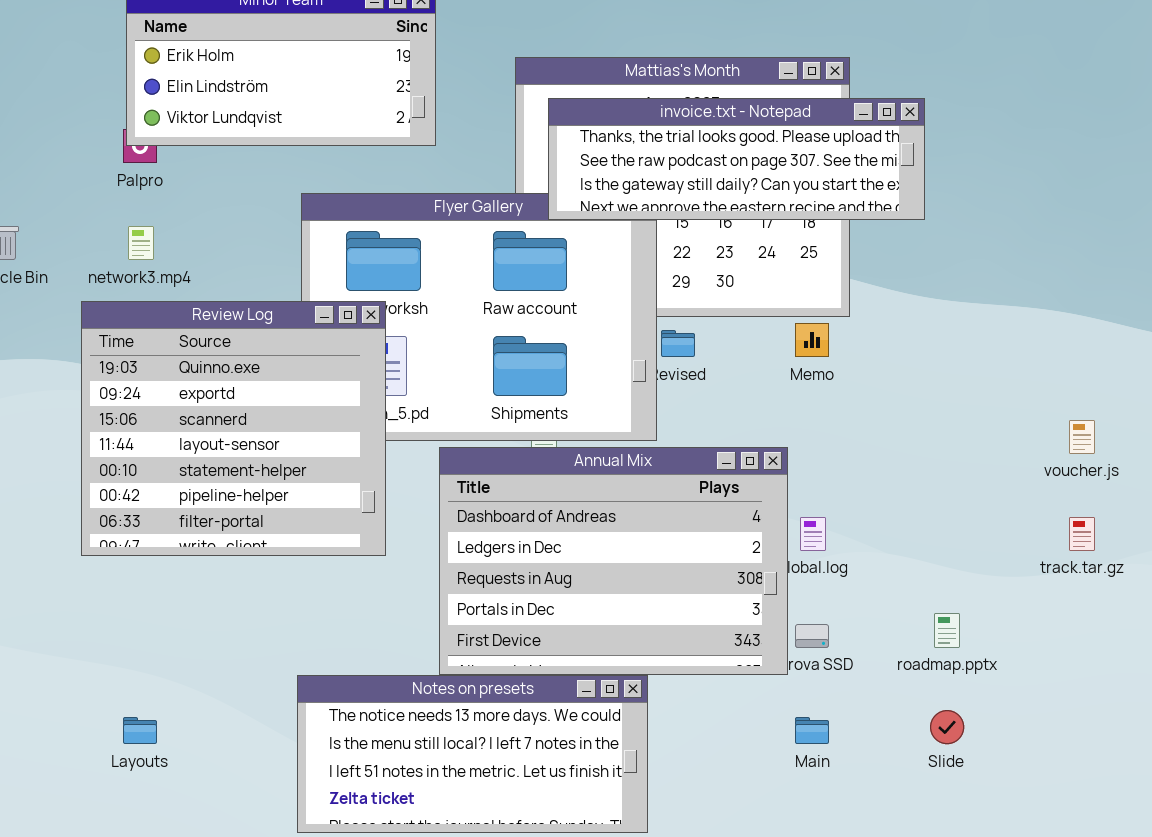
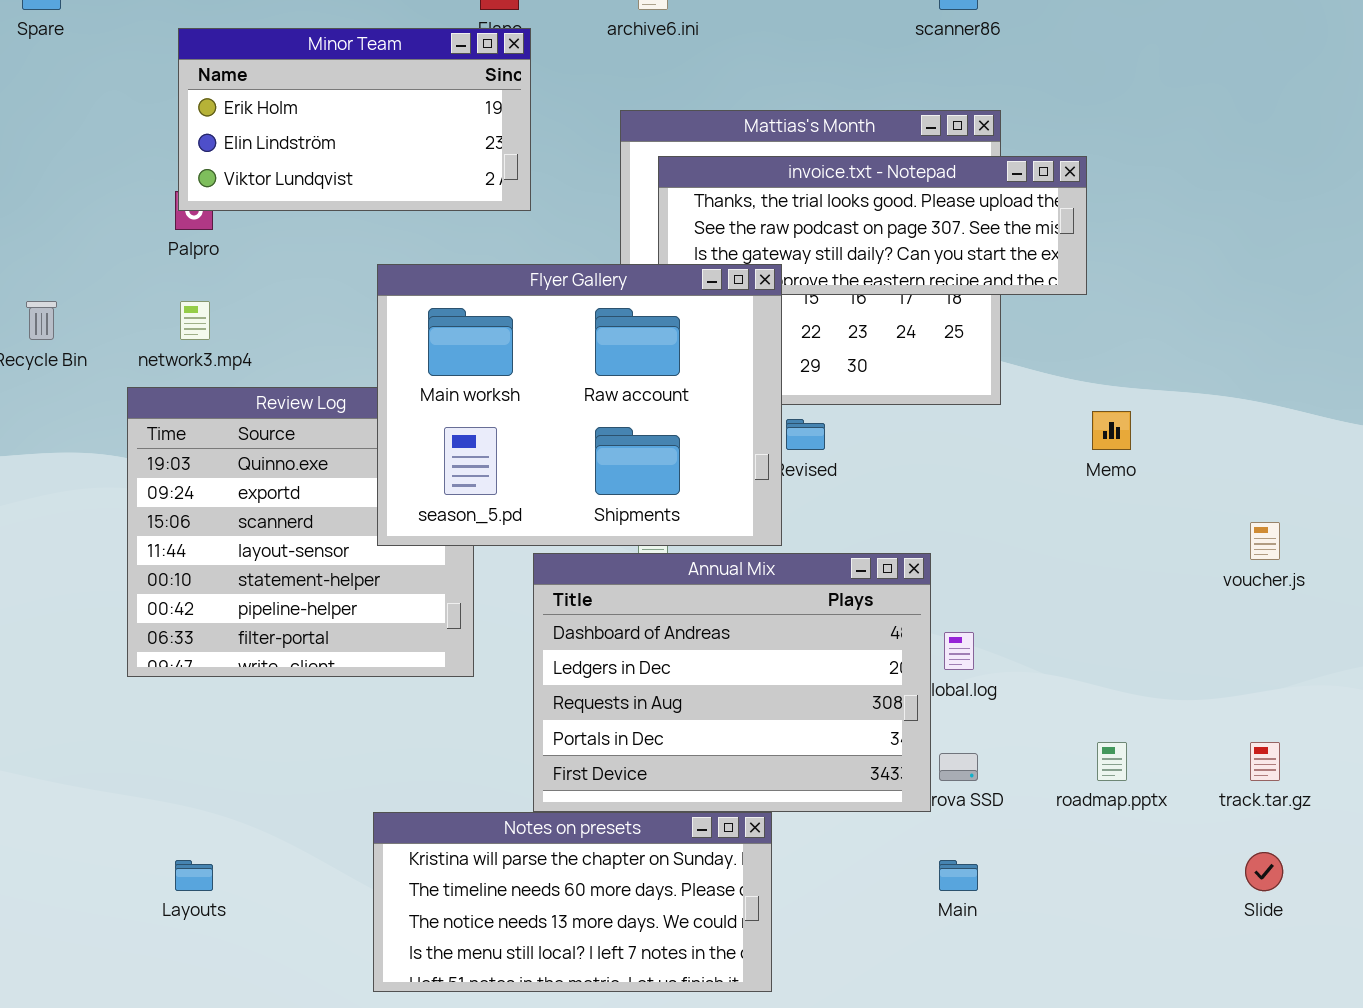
Flyer Gallery: [301,193,657,441] -> [377,264,782,546], raised
Memo: [795,323,829,357] -> [1092,411,1131,450], moved
track.tar.gz: [1069,517,1095,551] -> [1250,742,1280,781], moved
Notes on presets: [297,675,648,833] -> [373,812,772,992], scrolled up 2 rows
Slide: [930,710,964,744] -> [1245,852,1283,891], moved

